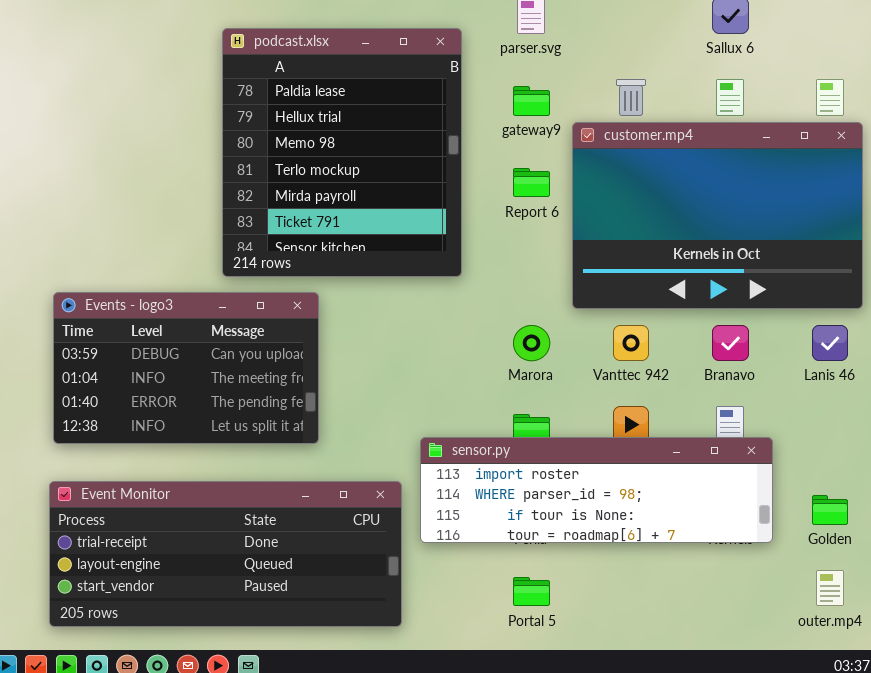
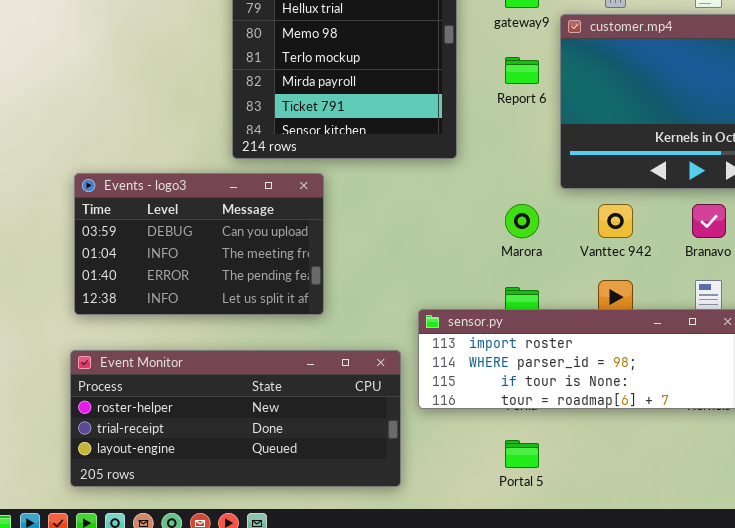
Event Monitor: [49,481,402,627] -> [70,350,401,487], scrolled up 1 row

